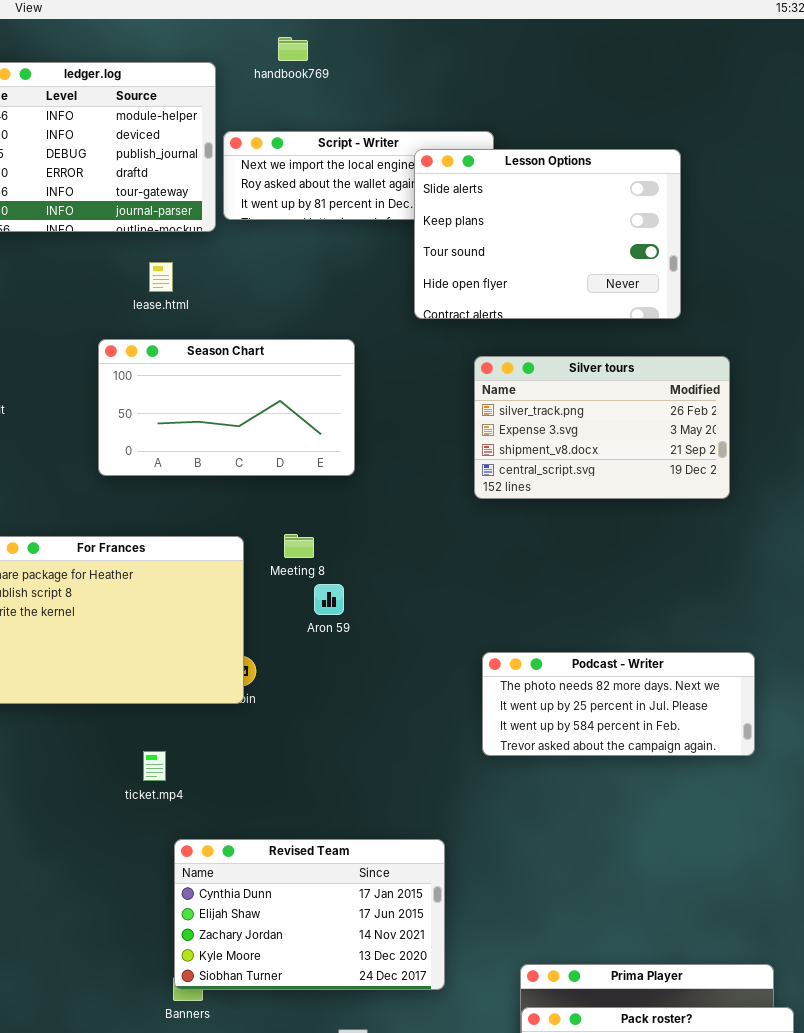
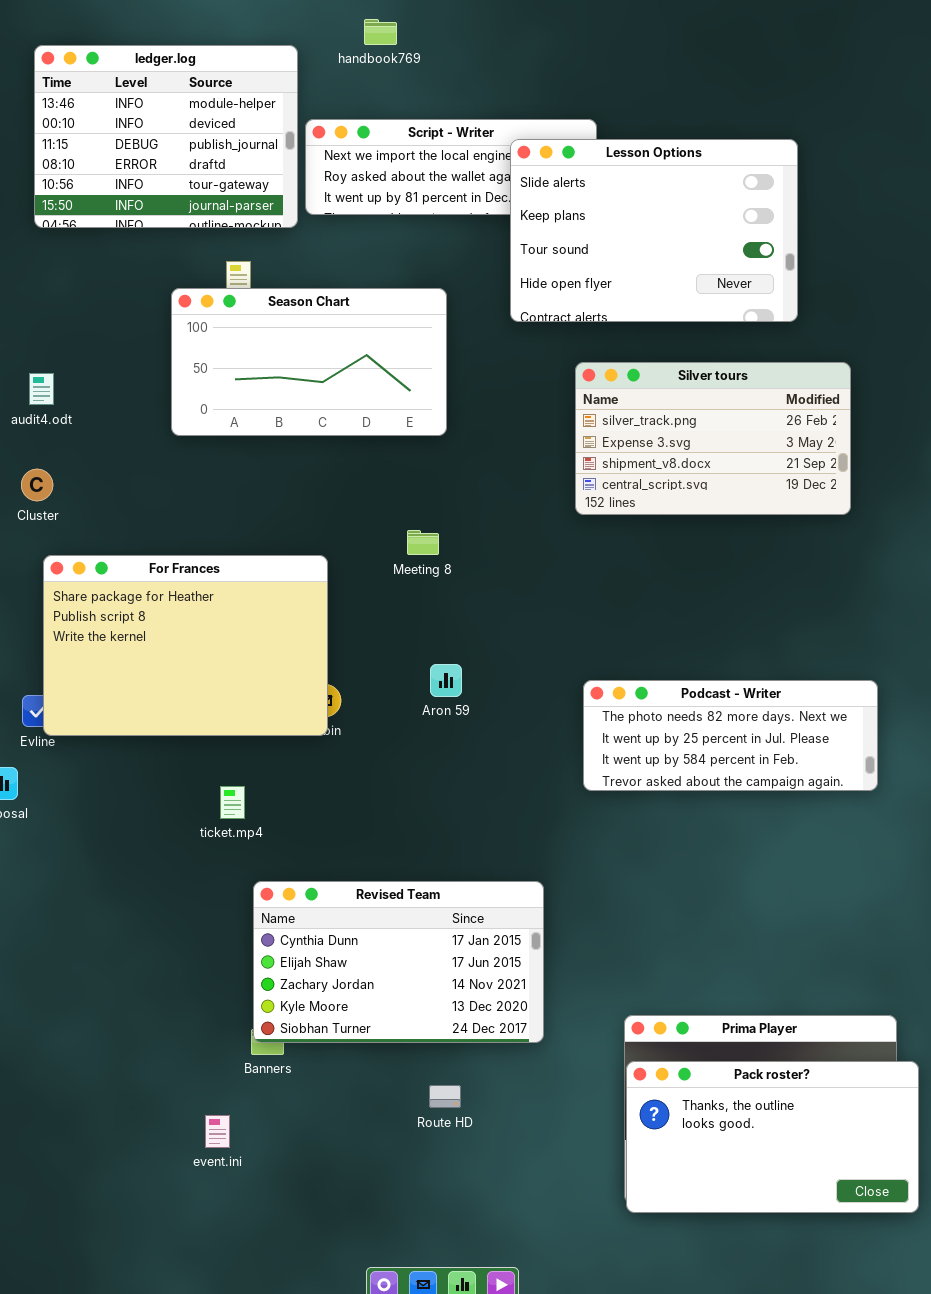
Season Chart: [98,339,355,476] -> [171,288,447,436], moved
Meeting 8: [284,534,314,558] -> [407,530,439,555], moved
Aron 59: [314,584,344,615] -> [430,664,462,697], moved

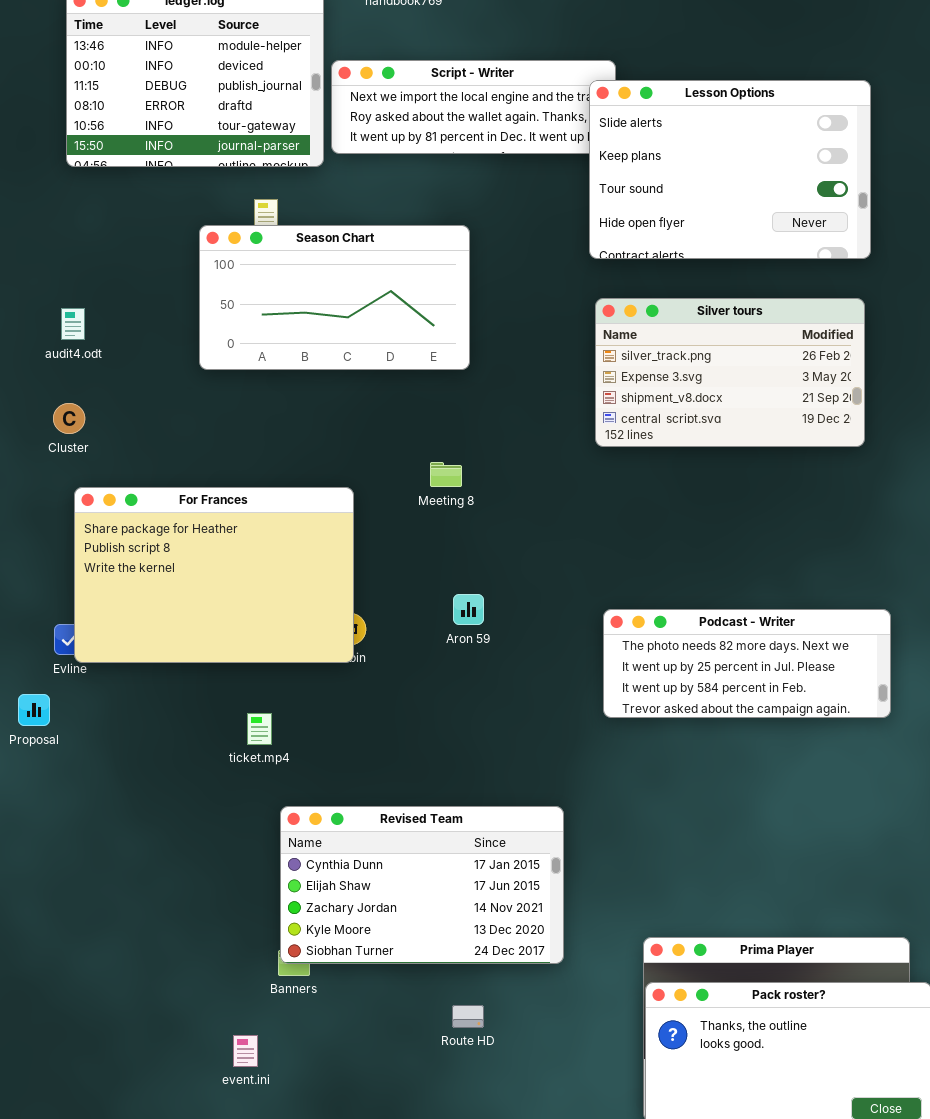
Lesson Options: [510,139,798,322] -> [589,80,871,259], moved

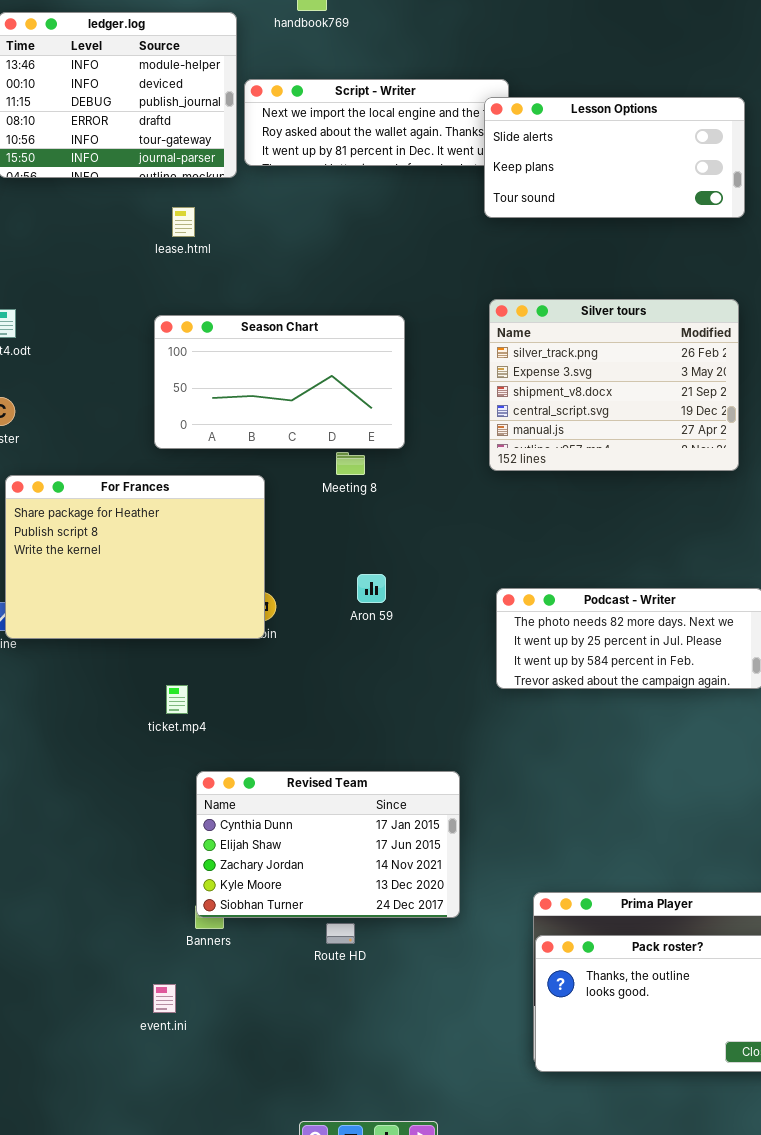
Lesson Options: [589,80,871,259] -> [484,97,745,218], resized
Season Chart: [199,225,470,370] -> [154,315,405,449], moved
Silver tours: [595,298,865,447] -> [489,299,739,471], resized
Route HD: [452,1005,484,1028] -> [326,923,355,944], moved

